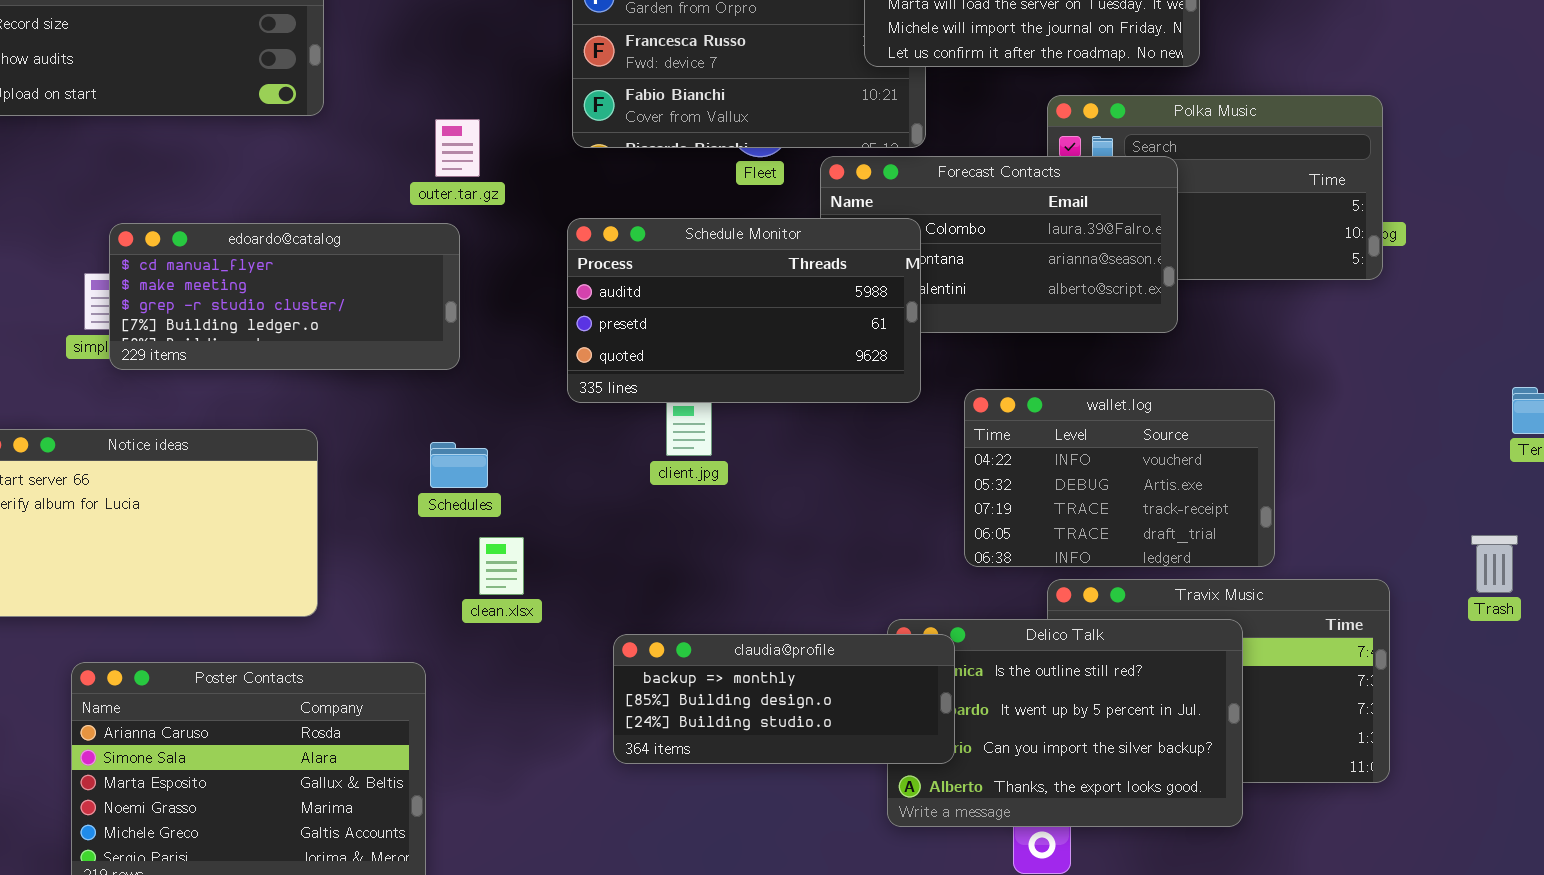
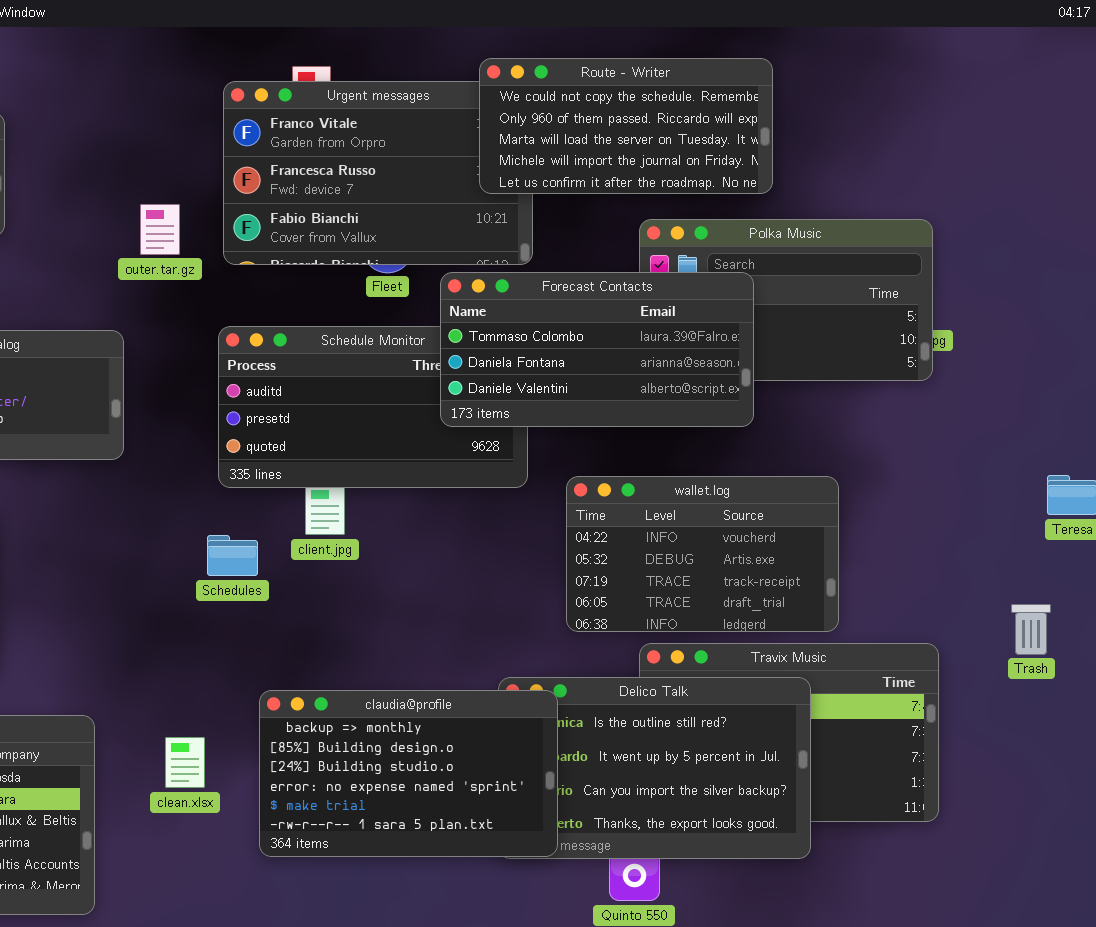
outer.tar.gz: [435,119,480,177] -> [140,204,180,255], moved
Forecast Contacts: [820,156,1178,333] -> [440,272,754,427], raised
Schedules: [430,442,488,488] -> [207,535,258,576], moved
clean.xlsx: [479,537,524,595] -> [165,737,205,788], moved
claudia@profile: [613,634,955,764] -> [259,690,558,857], resized

